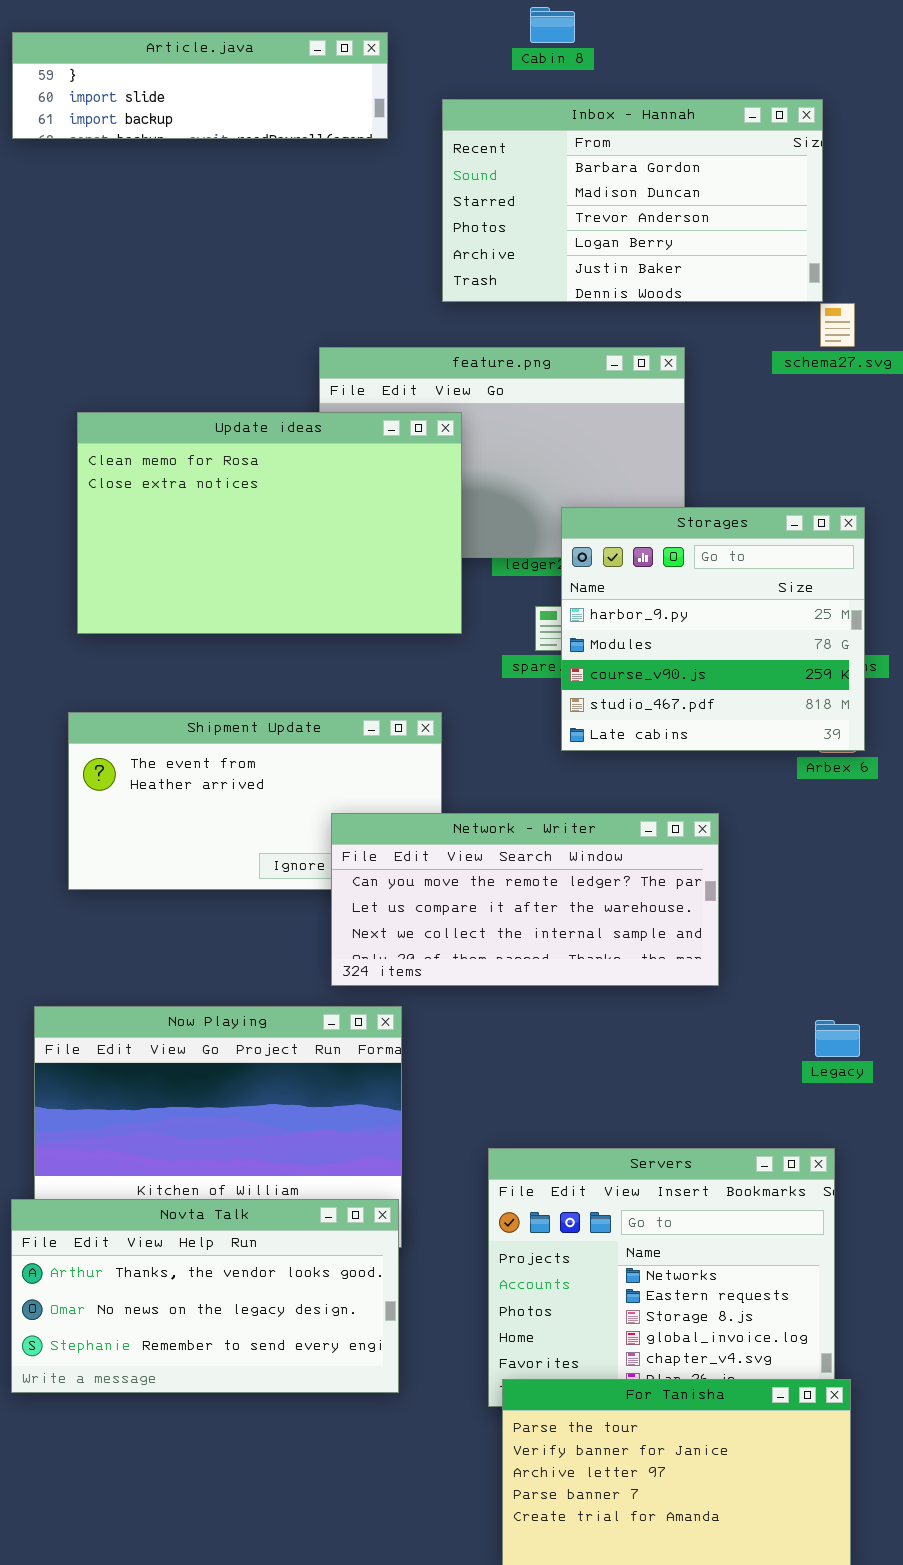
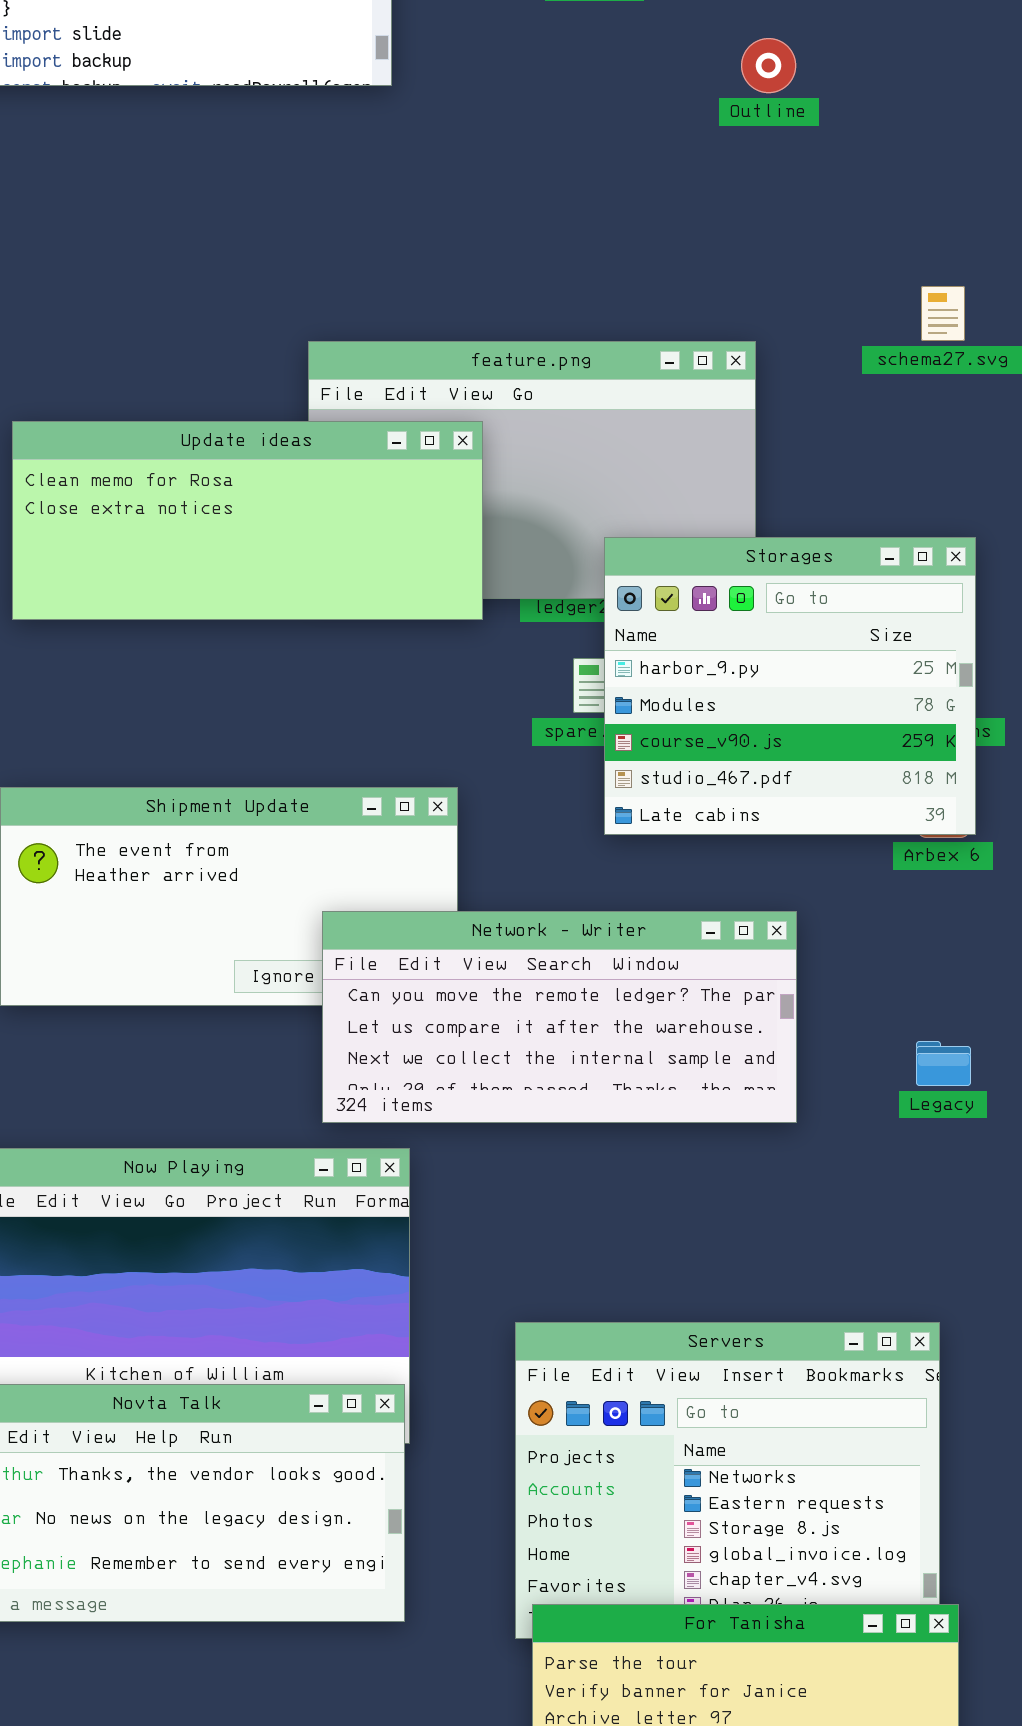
Inbox - Hannah: [442,99,823,302] -> none, closed
Update ideas: [77,412,462,634] -> [12,421,483,620], resized
Legacy: [815,1020,860,1057] -> [916,1041,971,1086], moved

